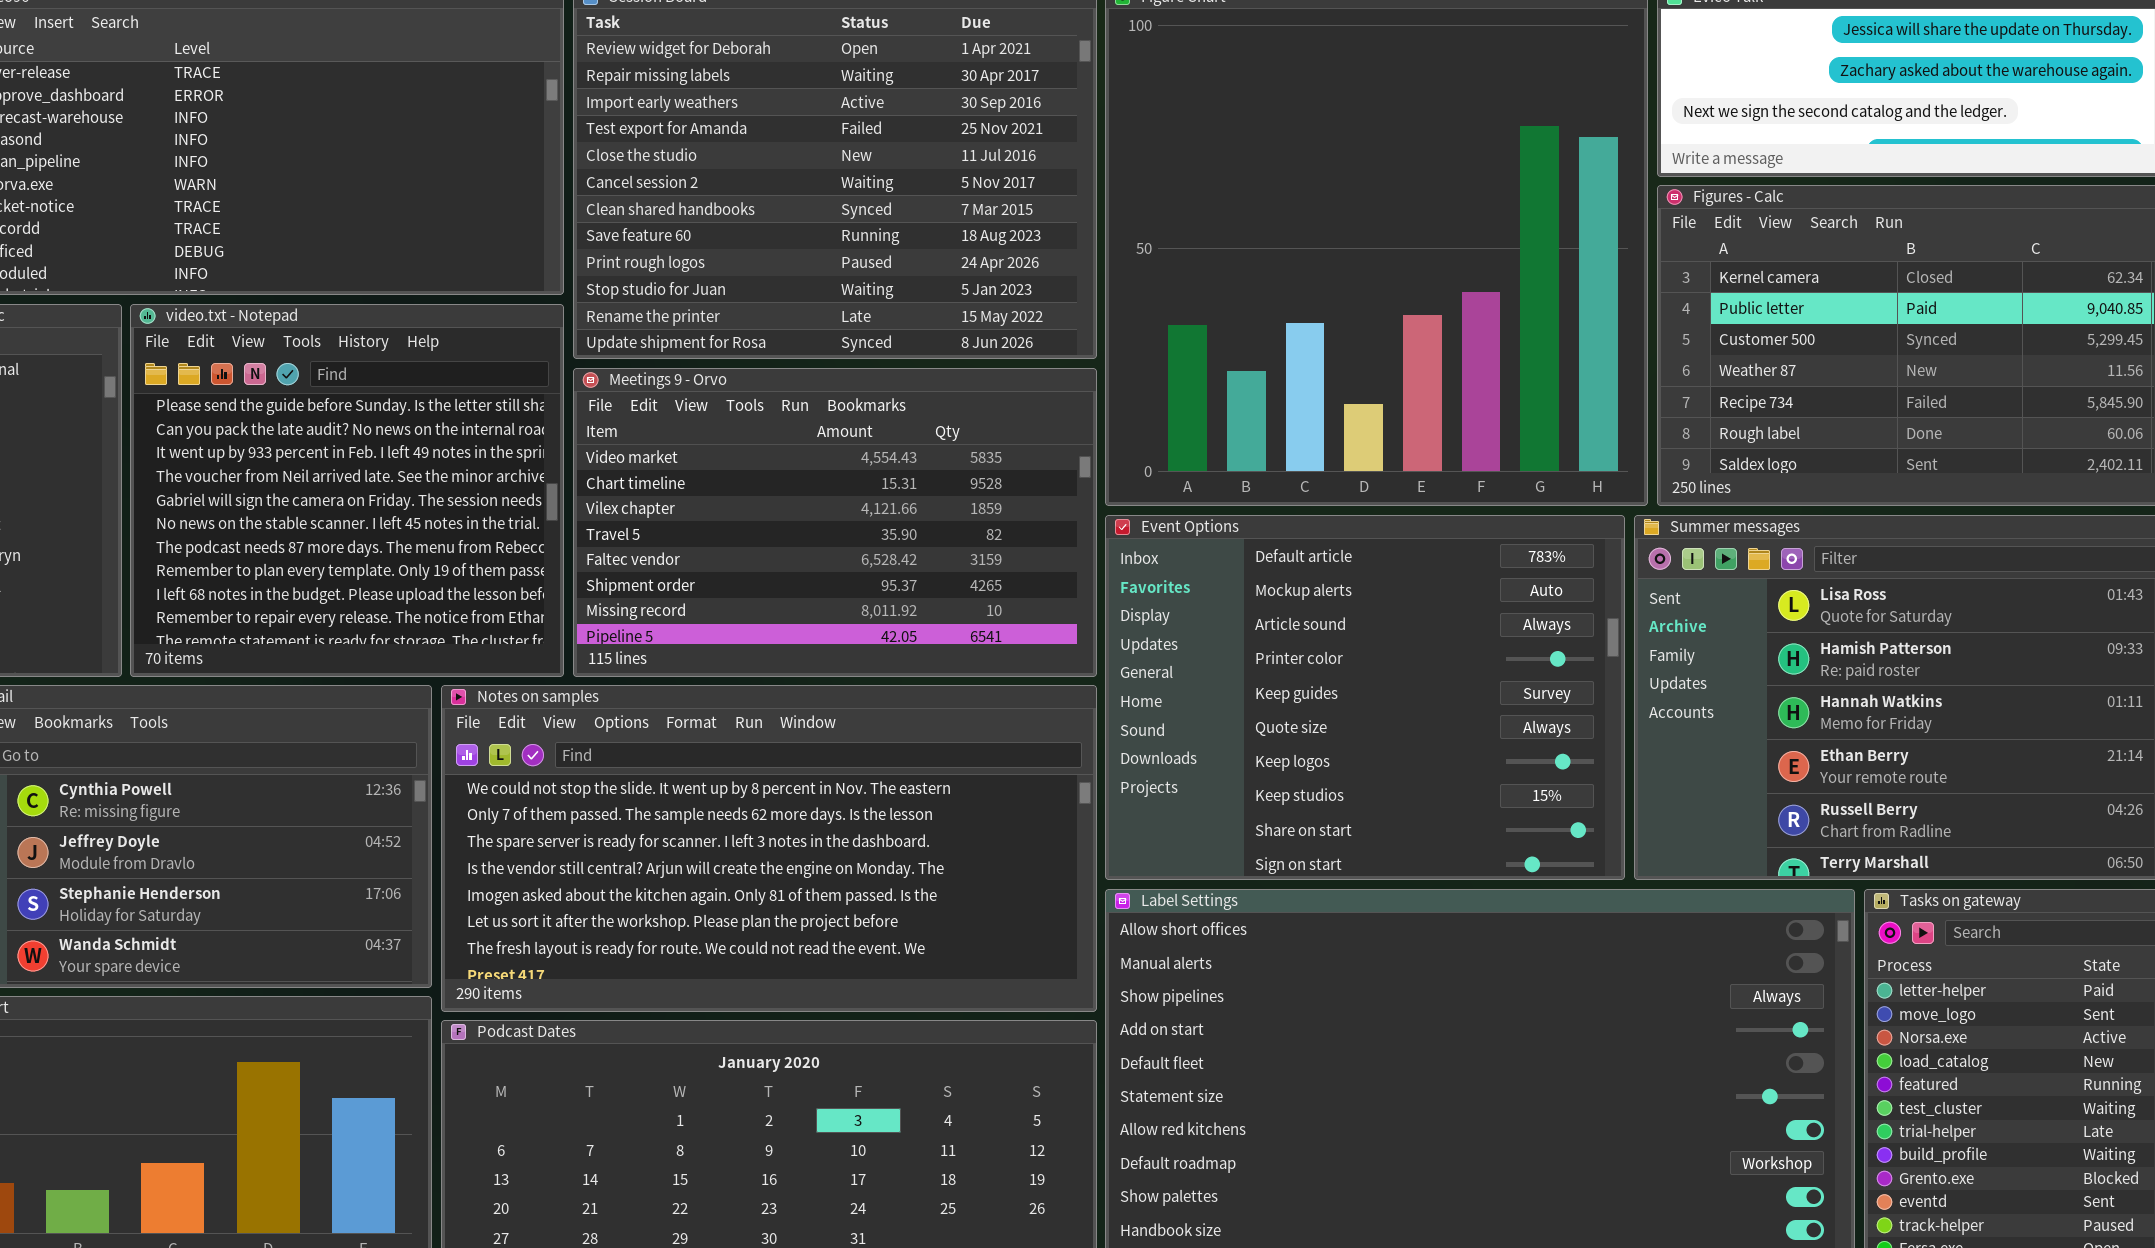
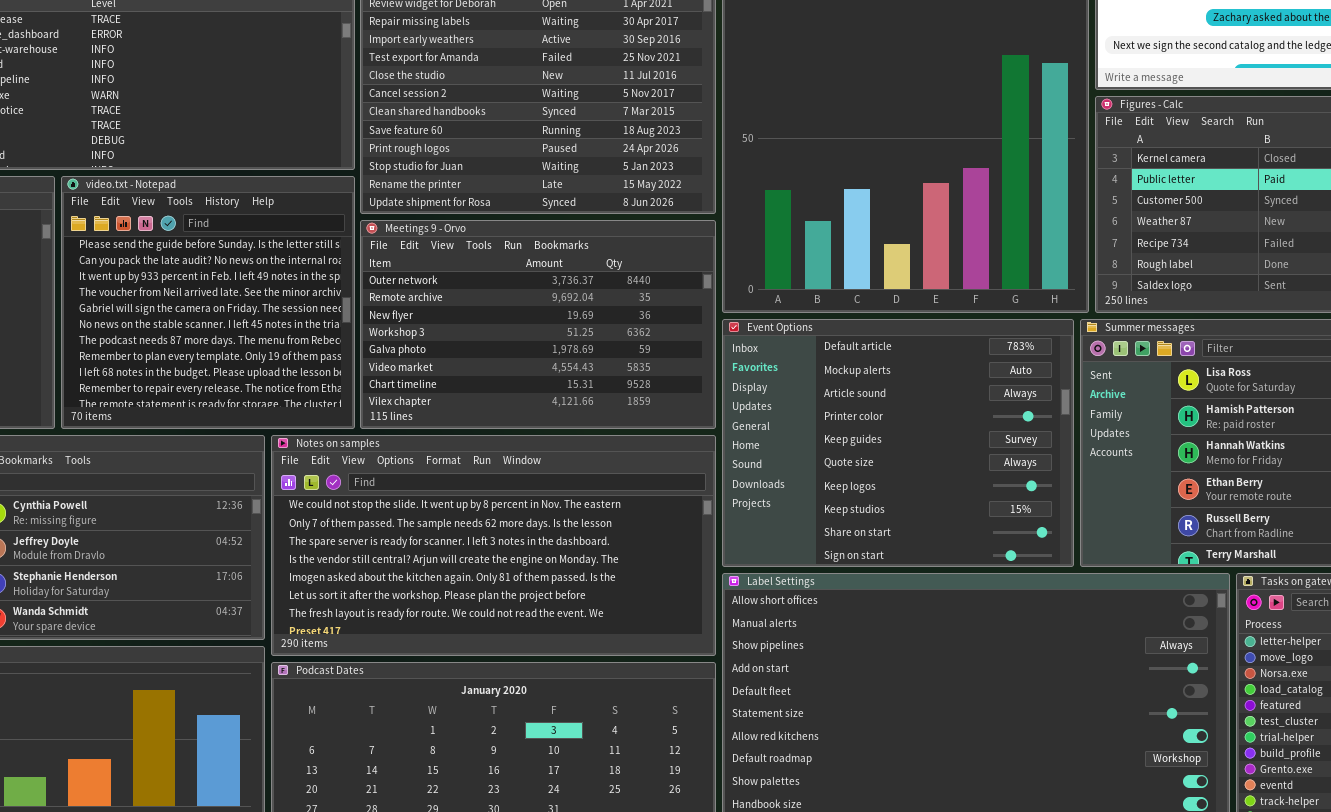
Meetings 9 - Orvo: [573,368,1097,677] -> [360,220,716,429], scrolled up 5 rows

